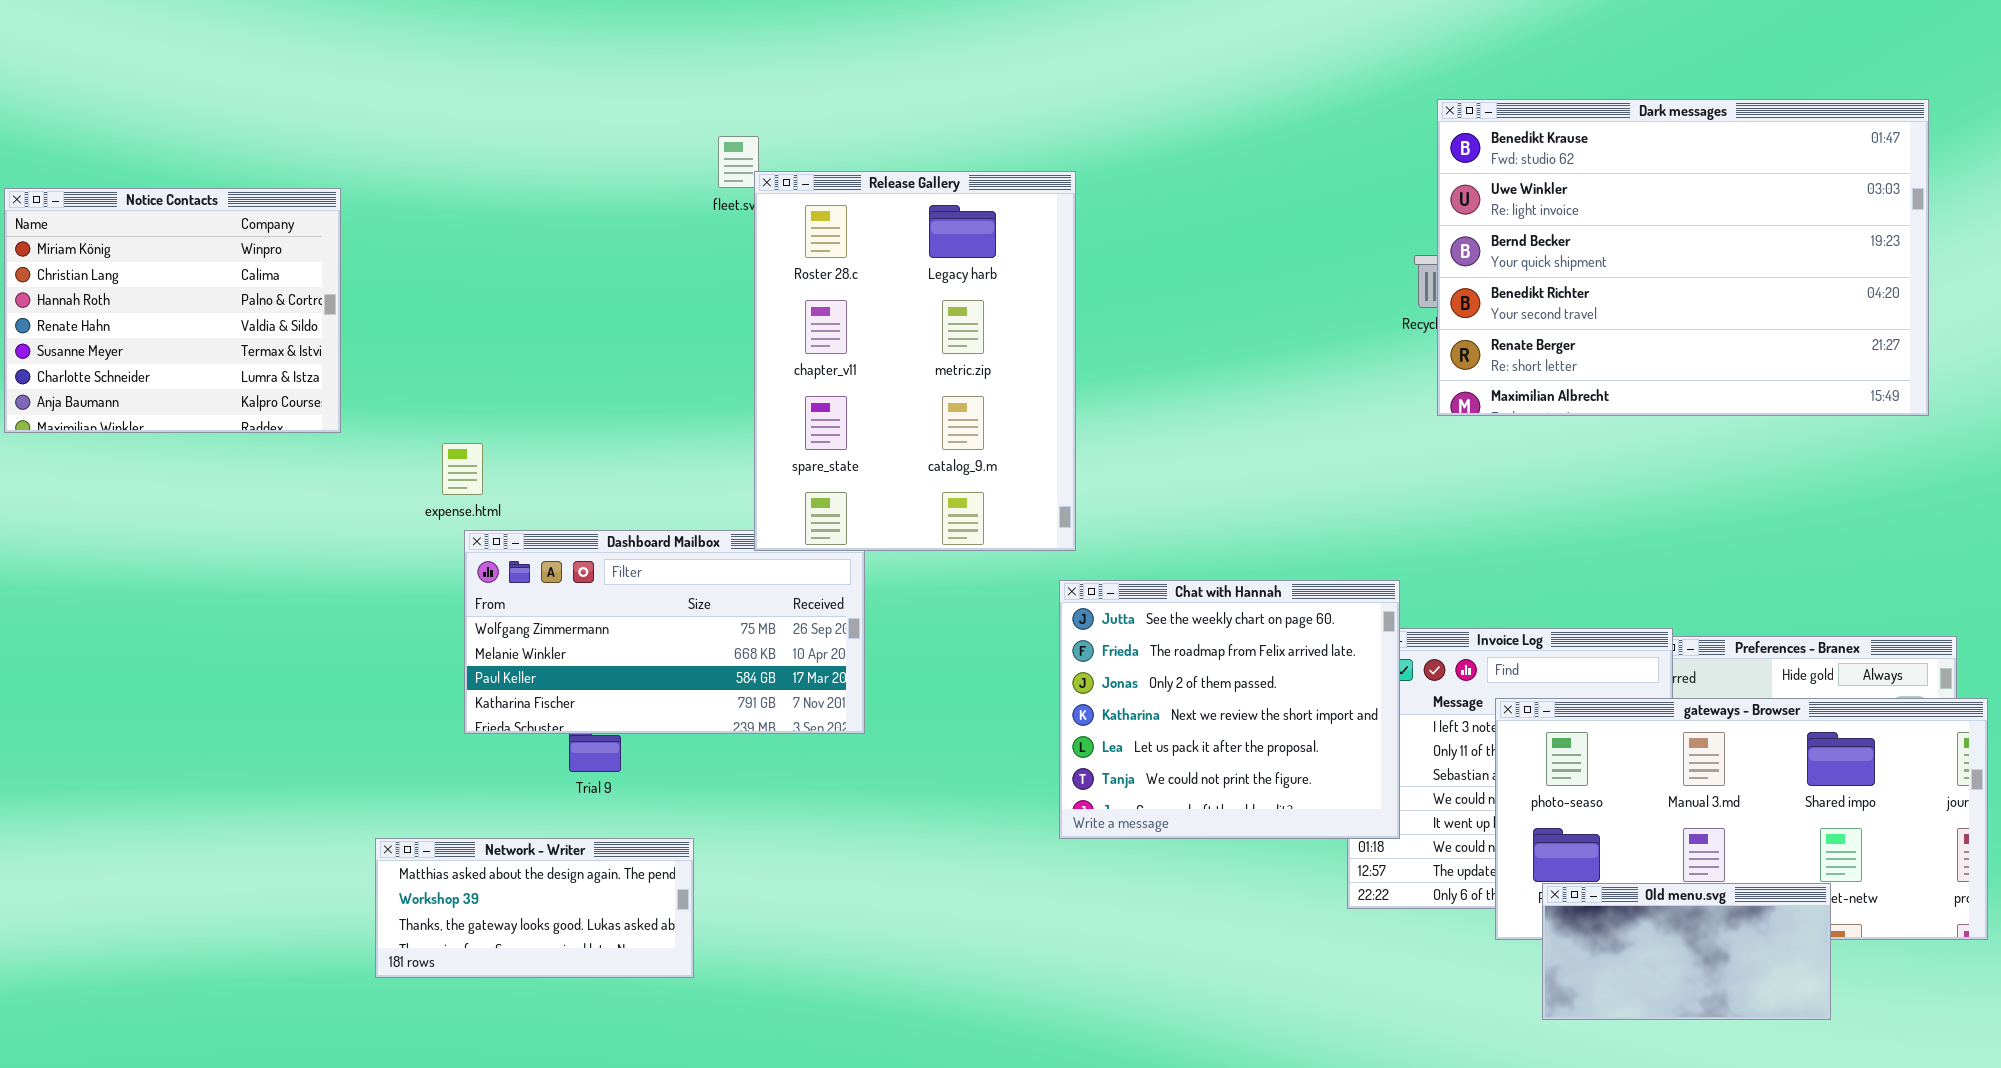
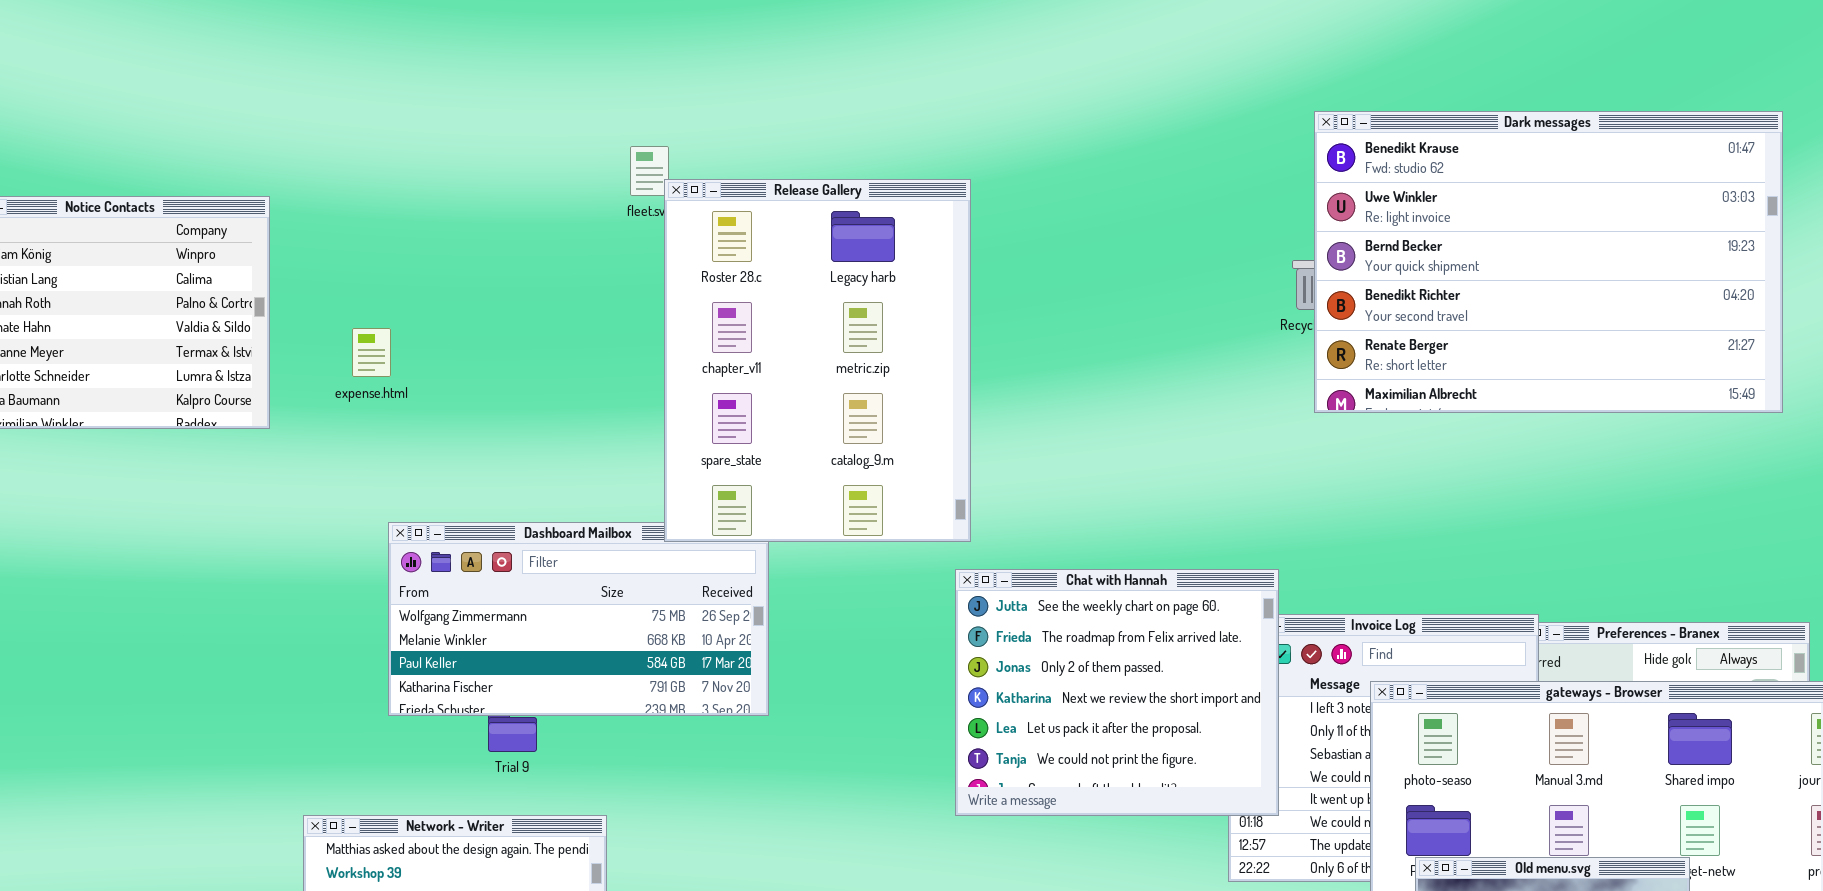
expense.html: [442,443,483,495] -> [352,328,391,377], moved

